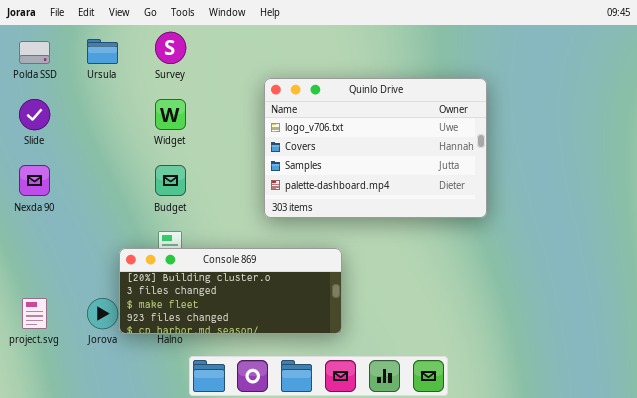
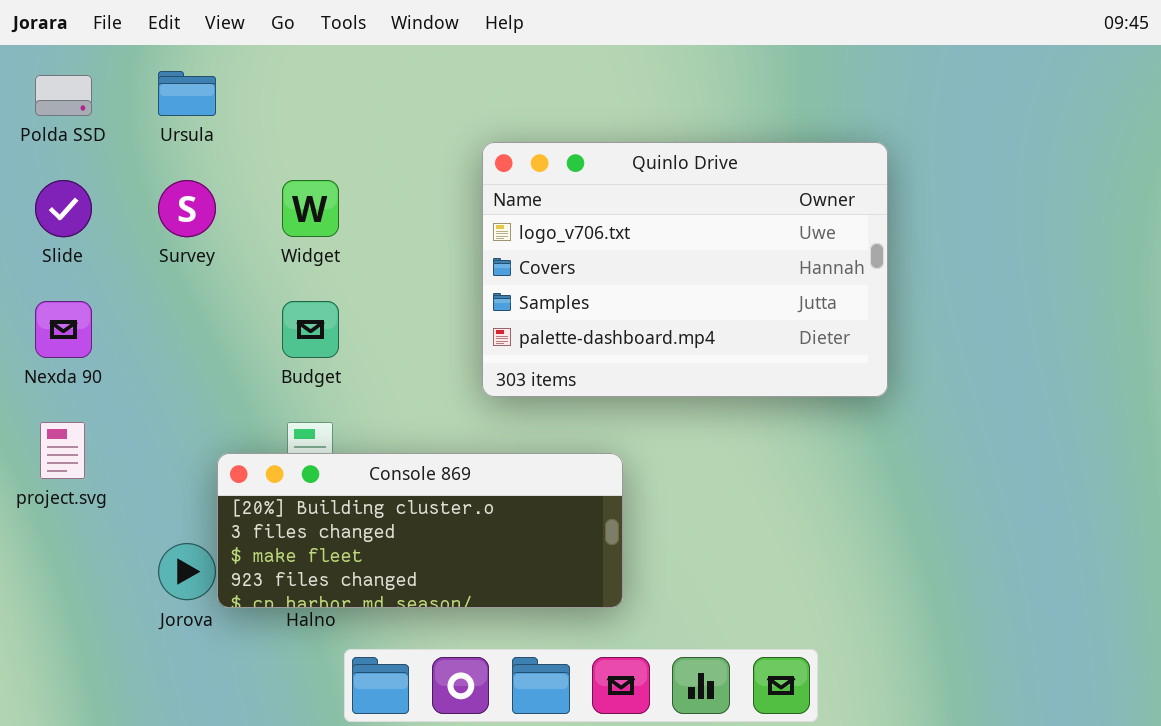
Survey: [155,32,186,64] -> [158,180,216,237], moved
project.svg: [22,298,47,329] -> [40,422,85,479], moved

